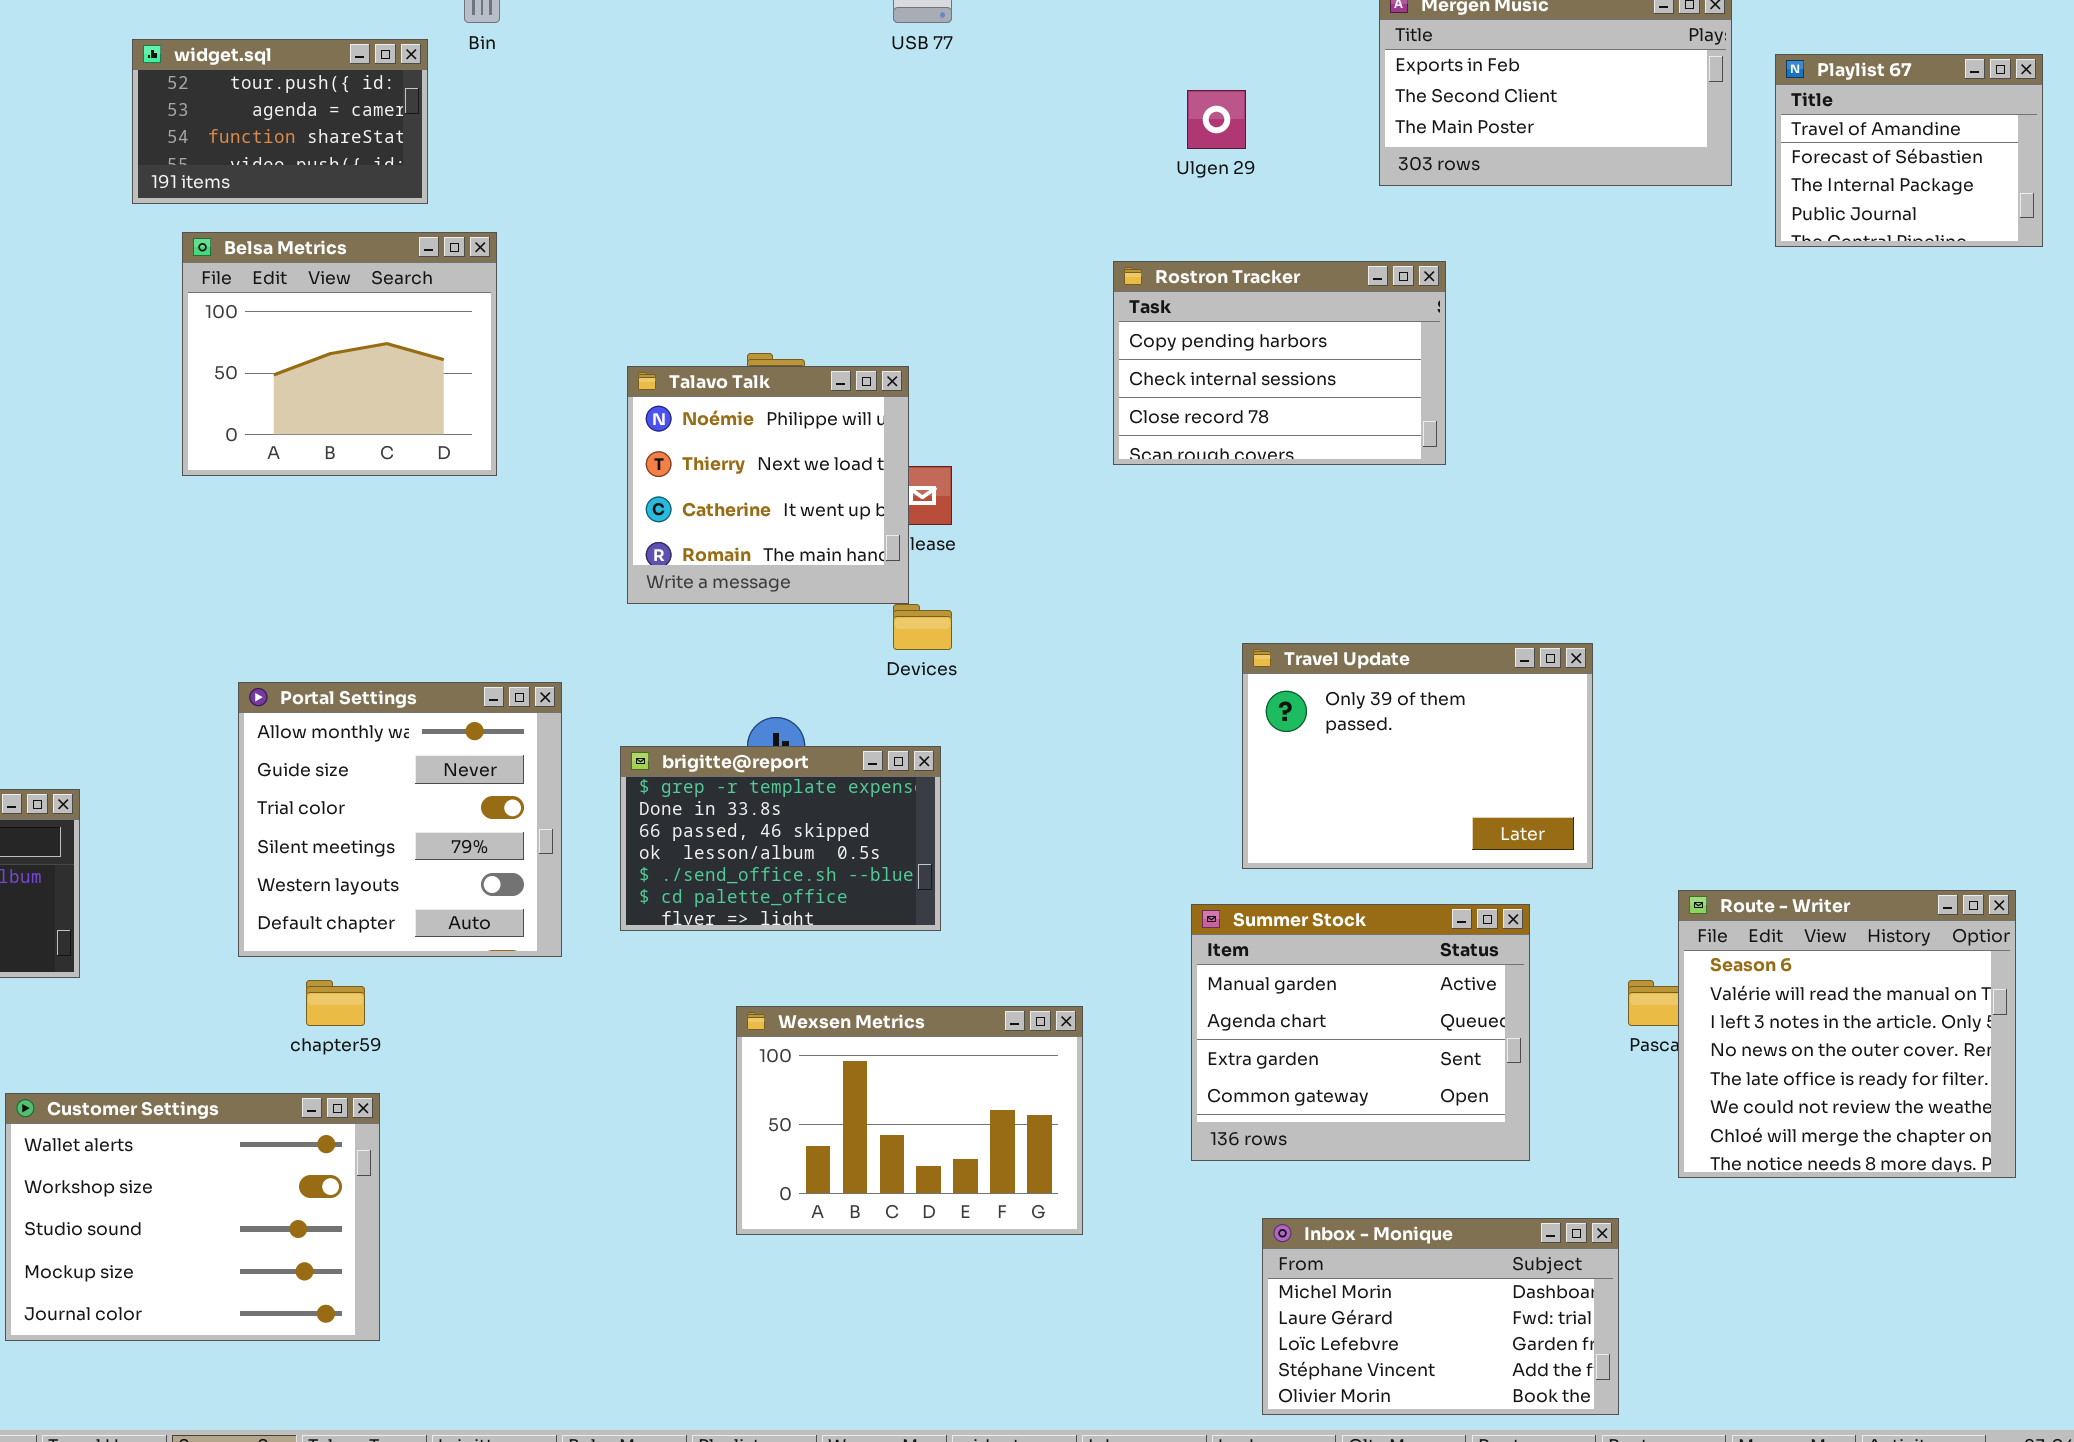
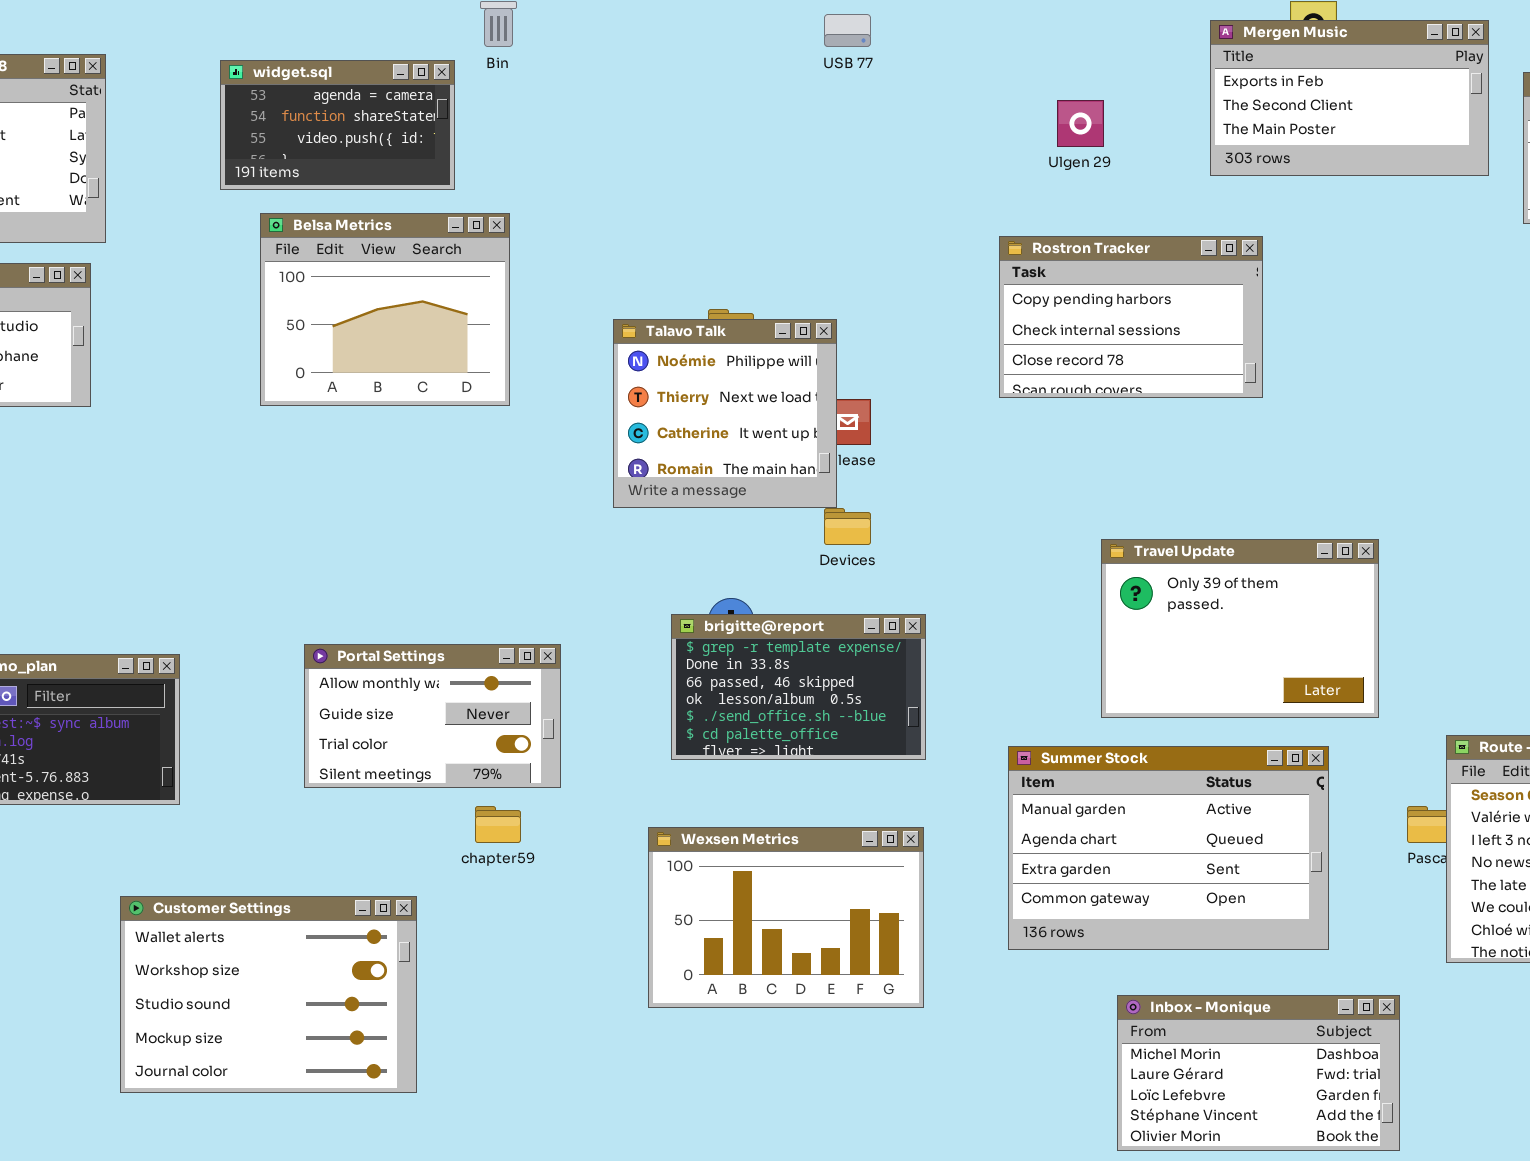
widget.sql: [132,39,428,204] -> [220,60,455,190], scrolled down 1 row
Portal Settings: [238,682,562,957] -> [304,644,561,788], resized
brigitte@report: [620,746,941,931] -> [671,614,926,760], moved
Summer Stock: [1191,904,1530,1161] -> [1008,746,1329,950], resized
chapter59: [306,980,365,1026] -> [475,806,521,843], moved
Wexsen Metrics: [736,1006,1083,1235] -> [648,827,924,1008], moved

